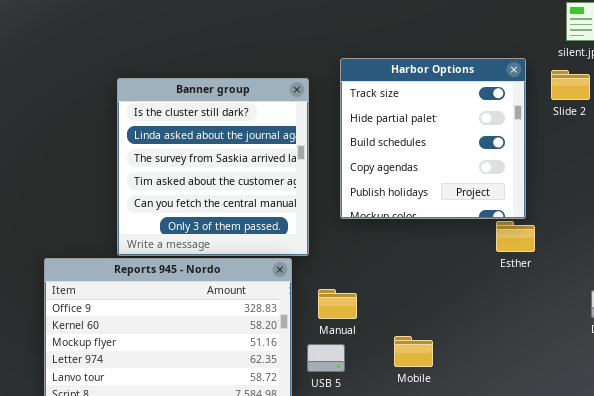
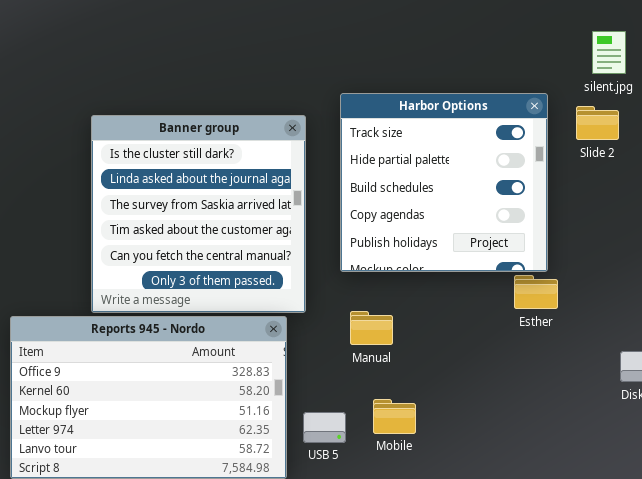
Manual: [318,289,357,319] -> [350,311,393,345], moved
Mobile: [394,336,433,367] -> [373,399,416,434], moved

